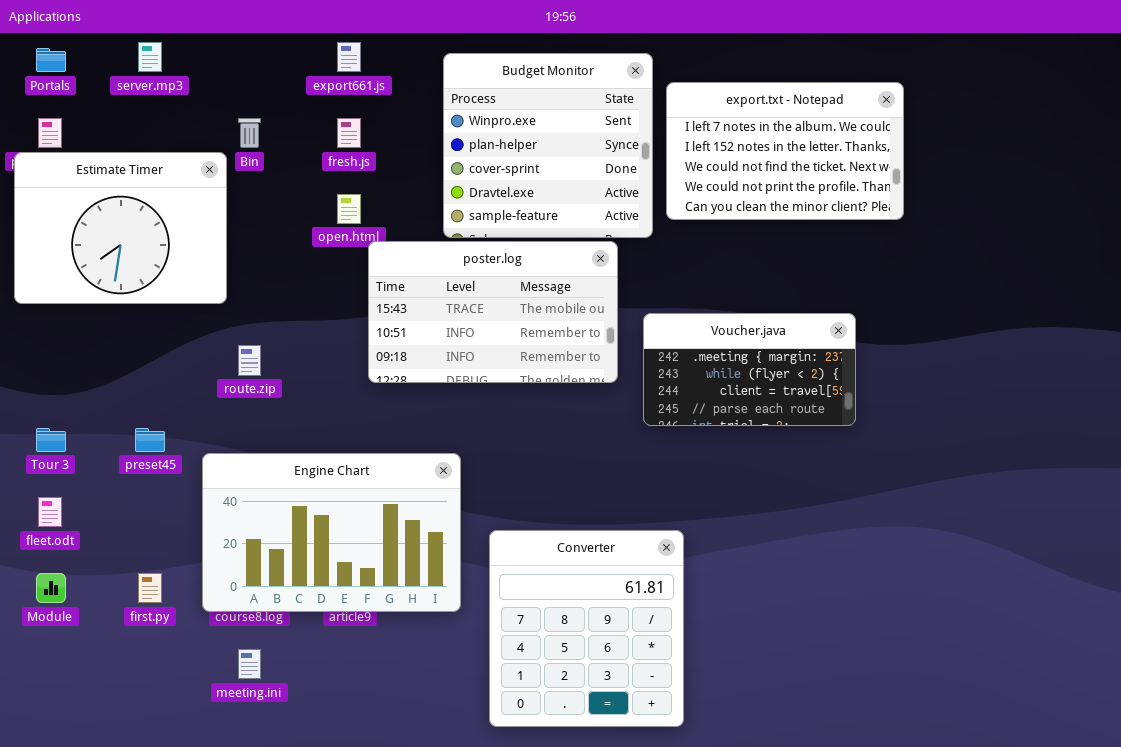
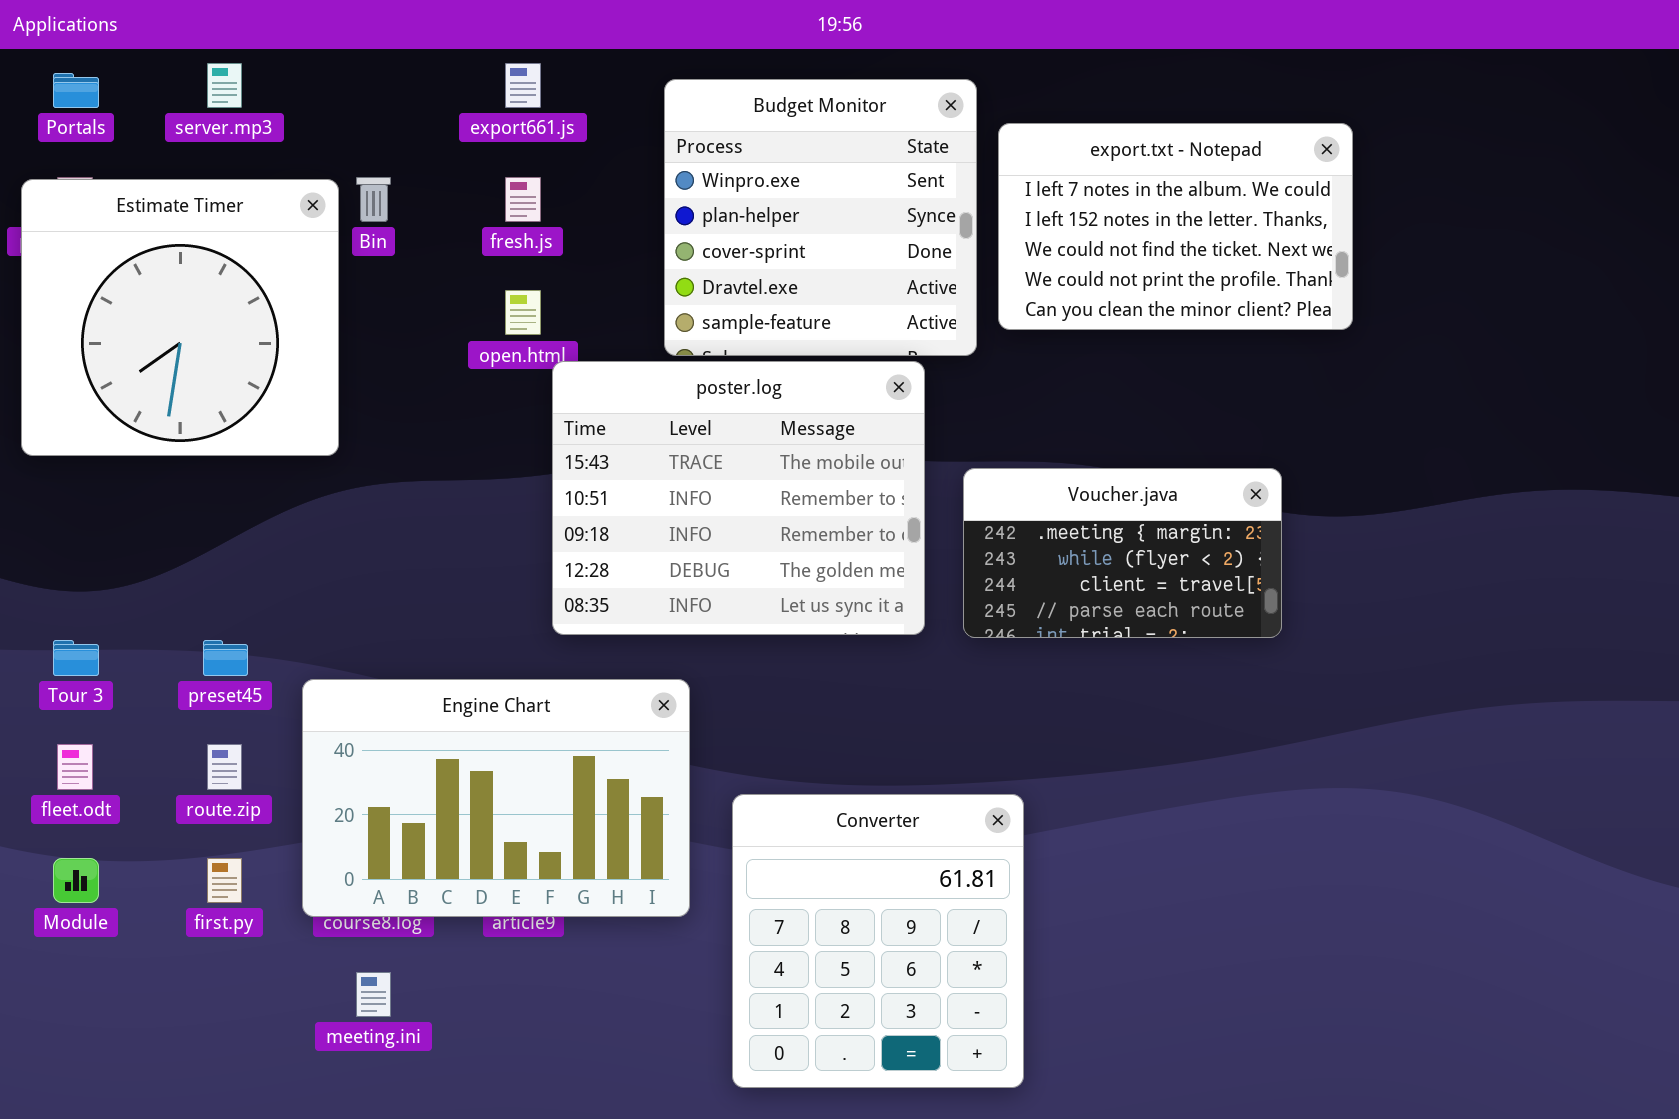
Estimate Timer: [14,152,227,304] -> [21,179,339,456], resized
poster.log: [368,241,618,383] -> [552,361,925,635], resized
route.zip: [238,345,261,376] -> [207,744,242,790], moved

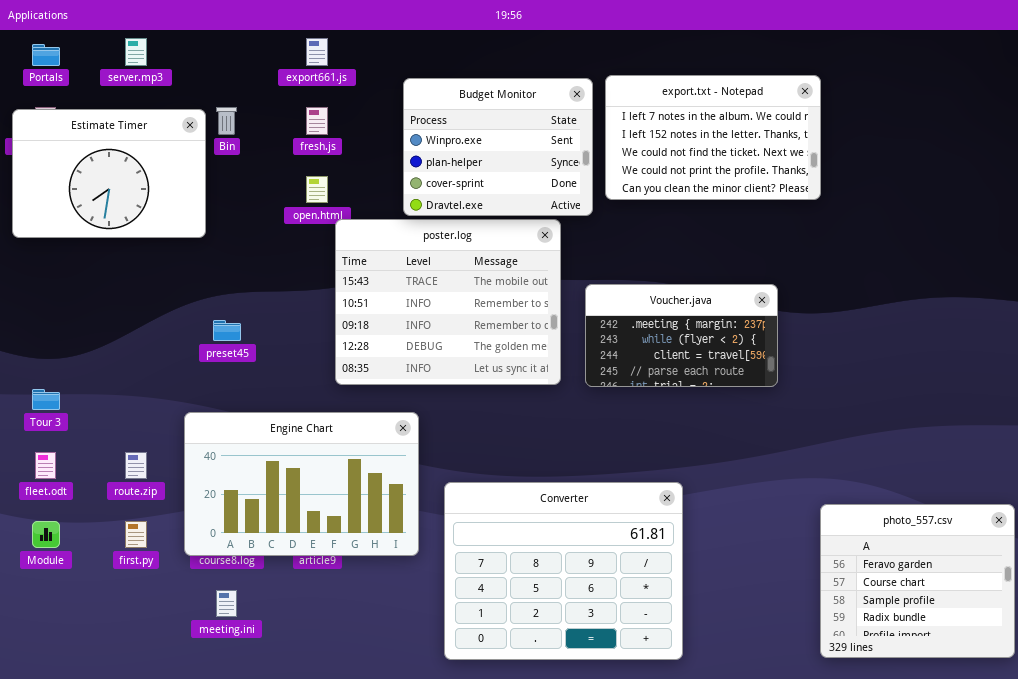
Budget Monitor: [664,79,977,356] -> [403,78,593,216], resized
Estimate Timer: [21,179,339,456] -> [12,109,206,238], resized
preset45: [203,640,248,676] -> [213,320,241,341], moved
Converter: [732,794,1024,1088] -> [444,482,683,660], resized
photo_557.csv: none -> [820,504,1015,658], opened

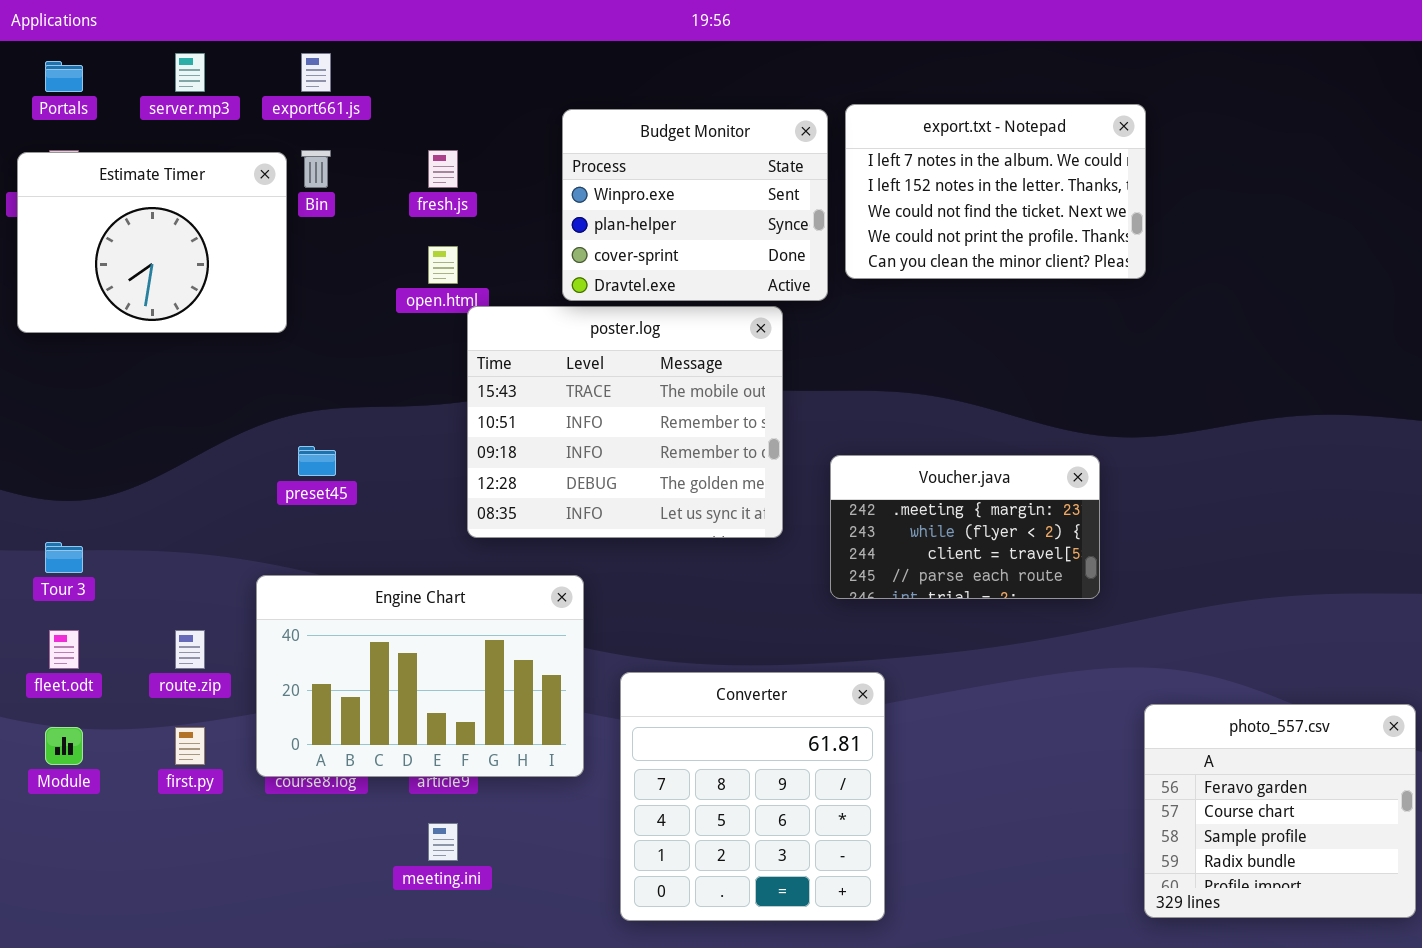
export661.js: [306,38,328,66] -> [301,53,331,92], moved
Voucher.java: [585,284,778,387] -> [830,455,1100,599], moved
Converter: [444,482,683,660] -> [620,672,885,921], resized
meeting.ini: [216,590,237,617] -> [428,823,458,861], moved

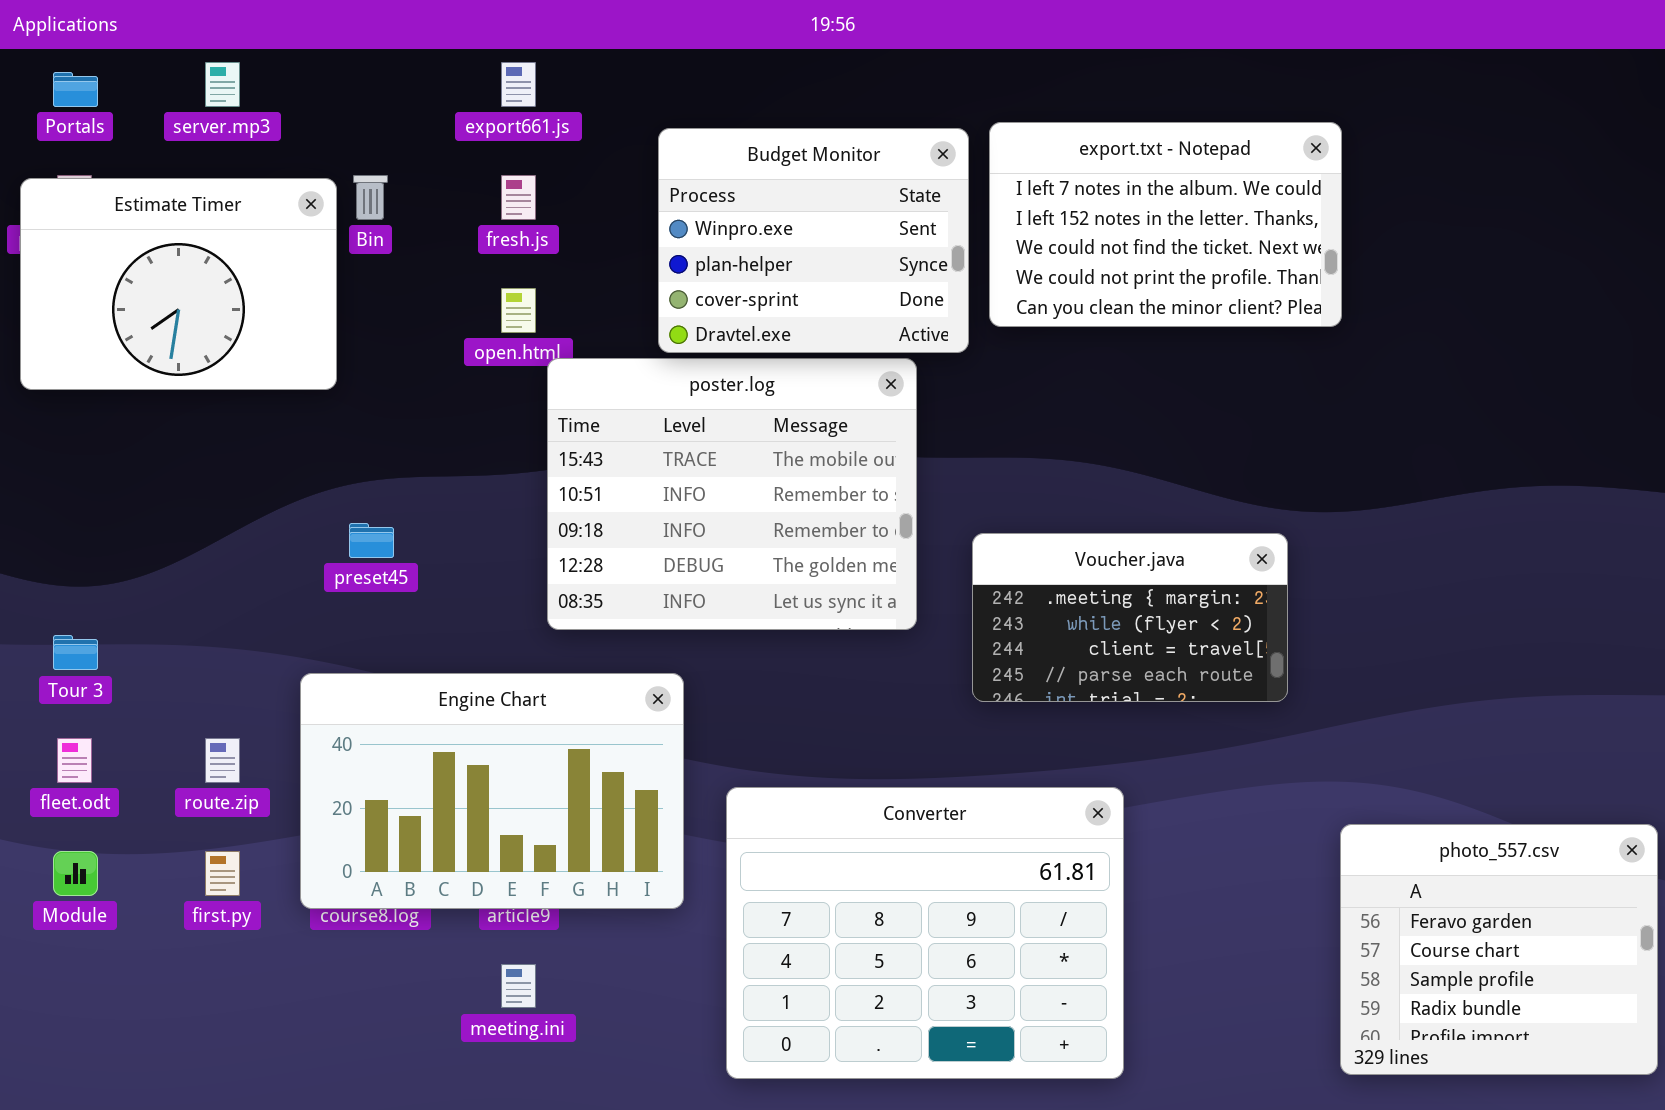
export661.js: [301,53,331,92] -> [501,62,536,107], moved
Converter: [620,672,885,921] -> [726,787,1124,1079], resized

